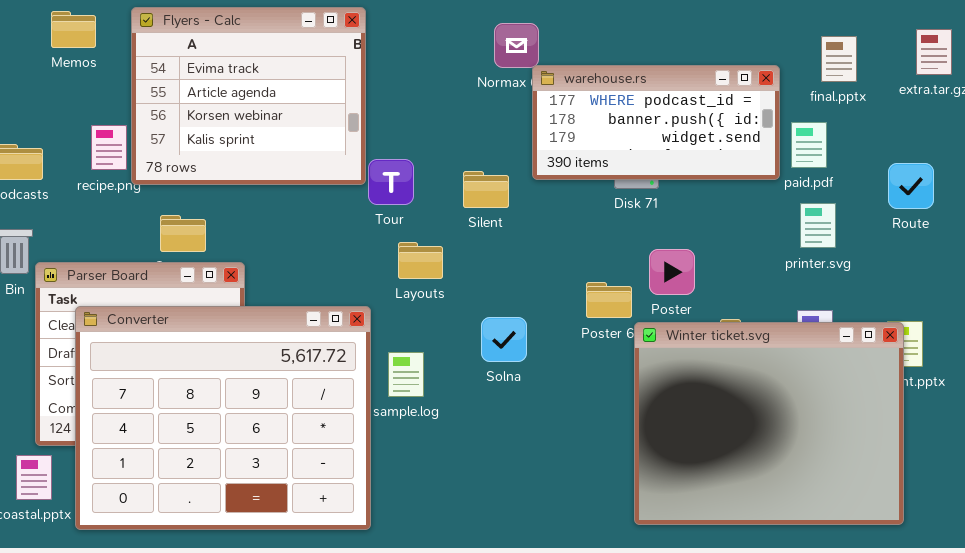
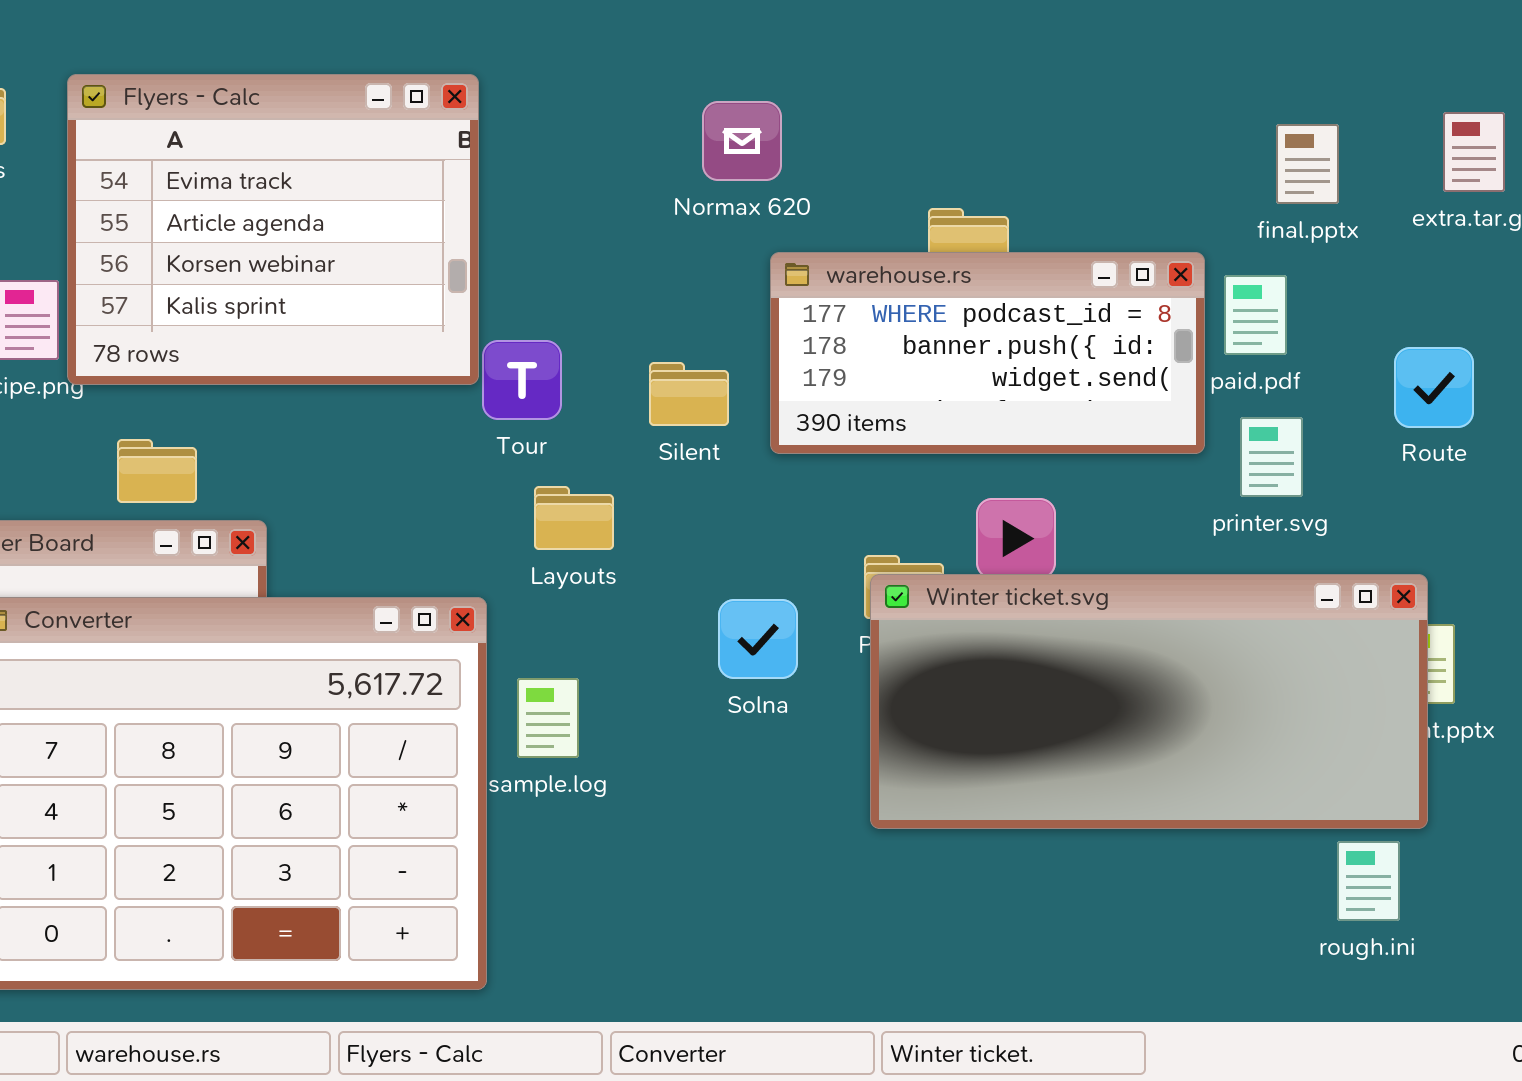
warehouse.rs: [532,65,780,180] -> [770,252,1205,454], moved
Solna: [481,317,527,362] -> [718,599,798,679], moved
Winter ticket.svg: [634,322,904,525] -> [870,574,1428,829], moved, resized

